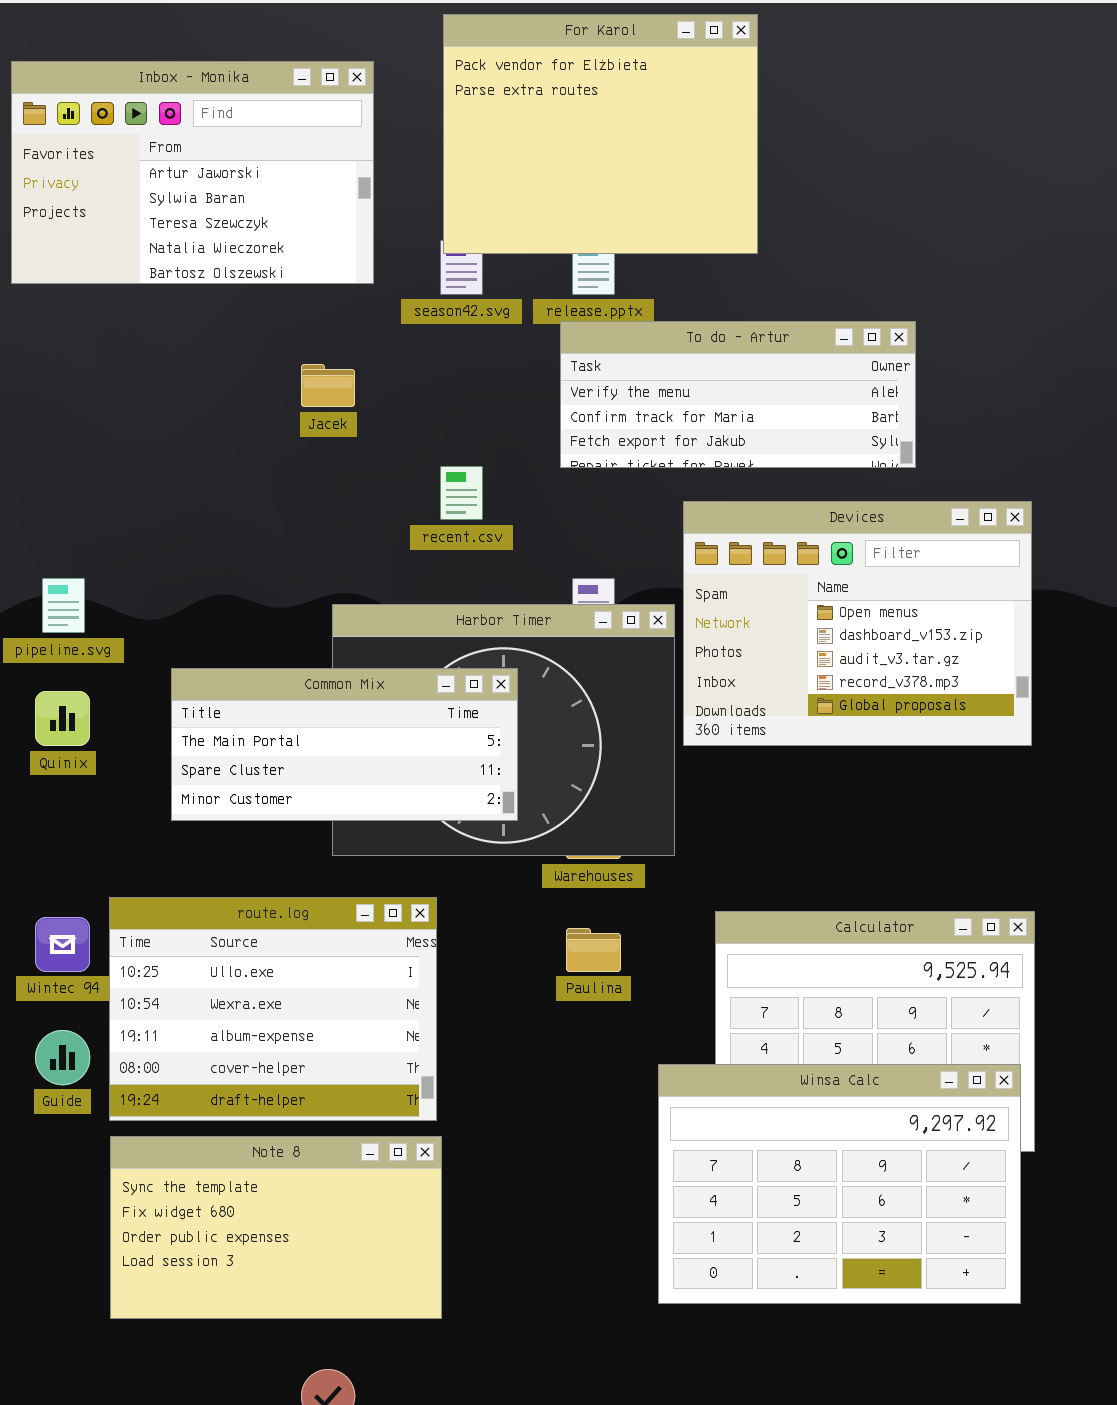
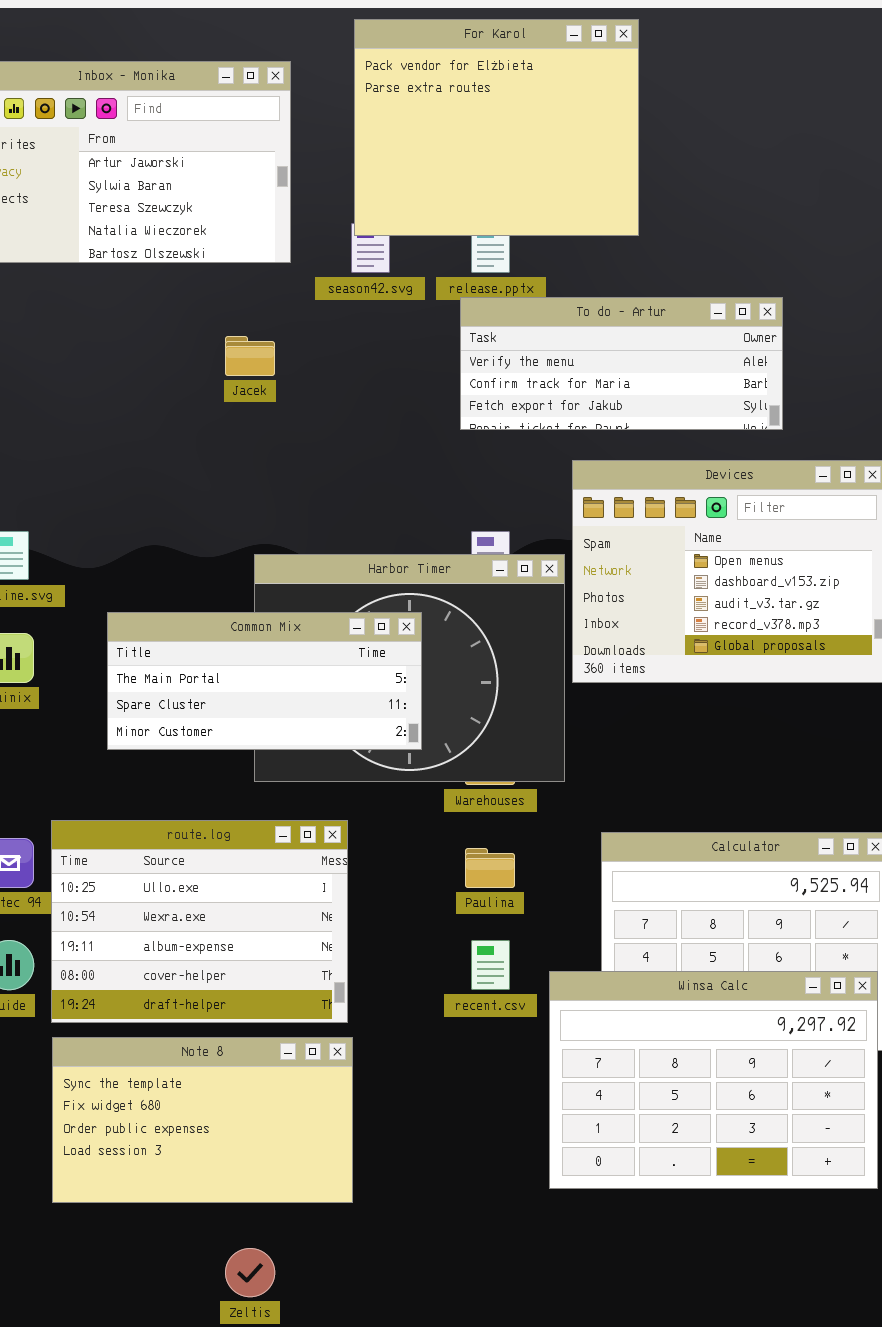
recent.csv: [440,466,483,520] -> [471,940,510,990], moved

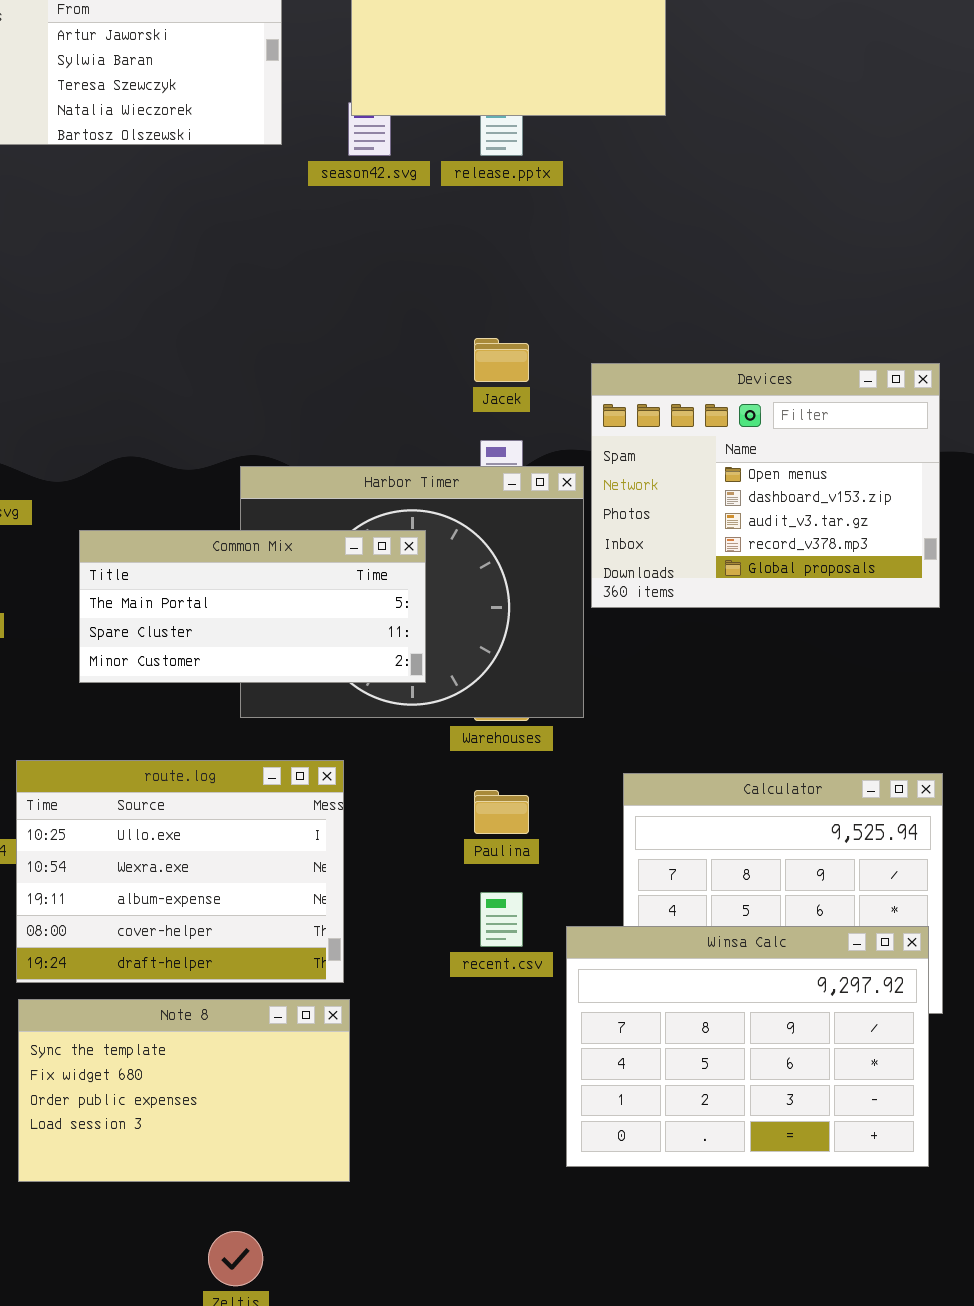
To do - Artur: [460,297,783,430] -> none, closed
Jacek: [225,336,275,376] -> [474,338,529,382], moved

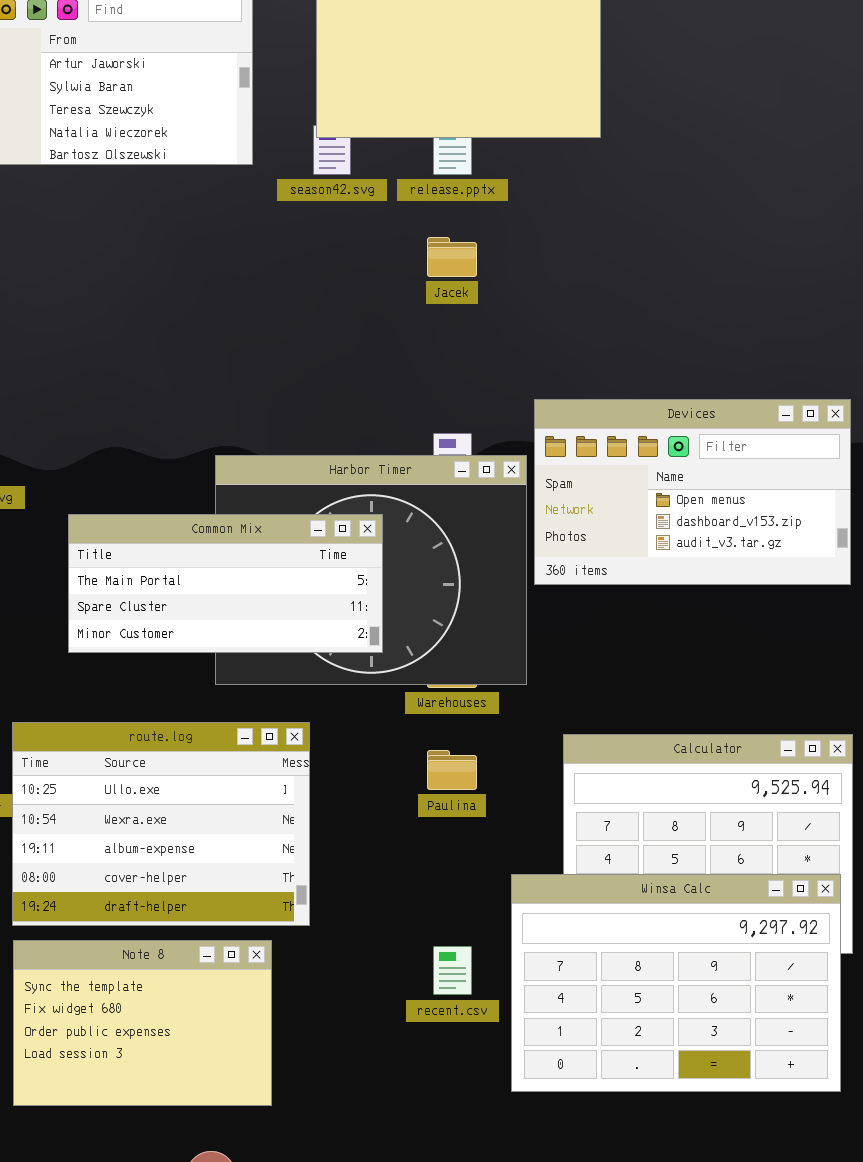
Jacek: [474,338,529,382] -> [427,237,477,277], moved
Devices: [591,363,940,608] -> [534,399,851,585], resized
recent.csv: [480,892,523,947] -> [433,946,472,995], moved
Note 8: [18,999,350,1182] -> [13,940,272,1106], resized

